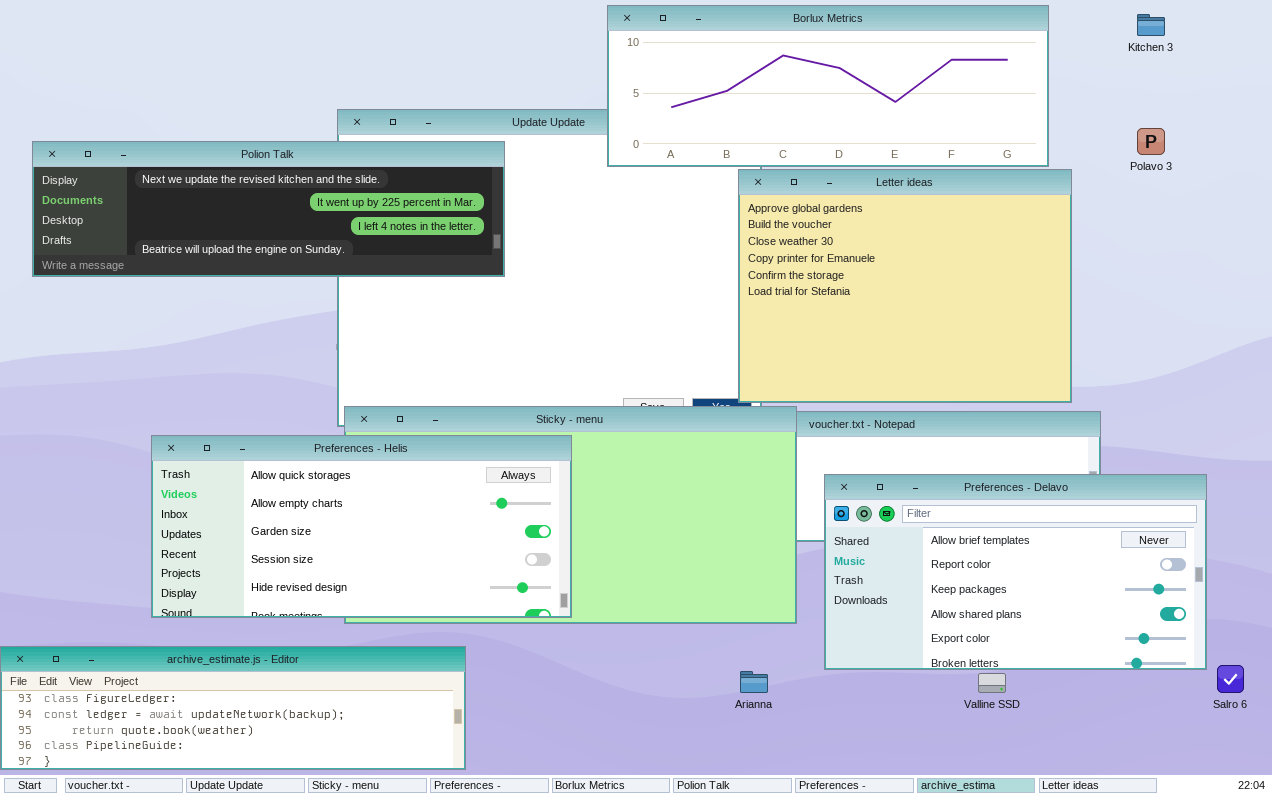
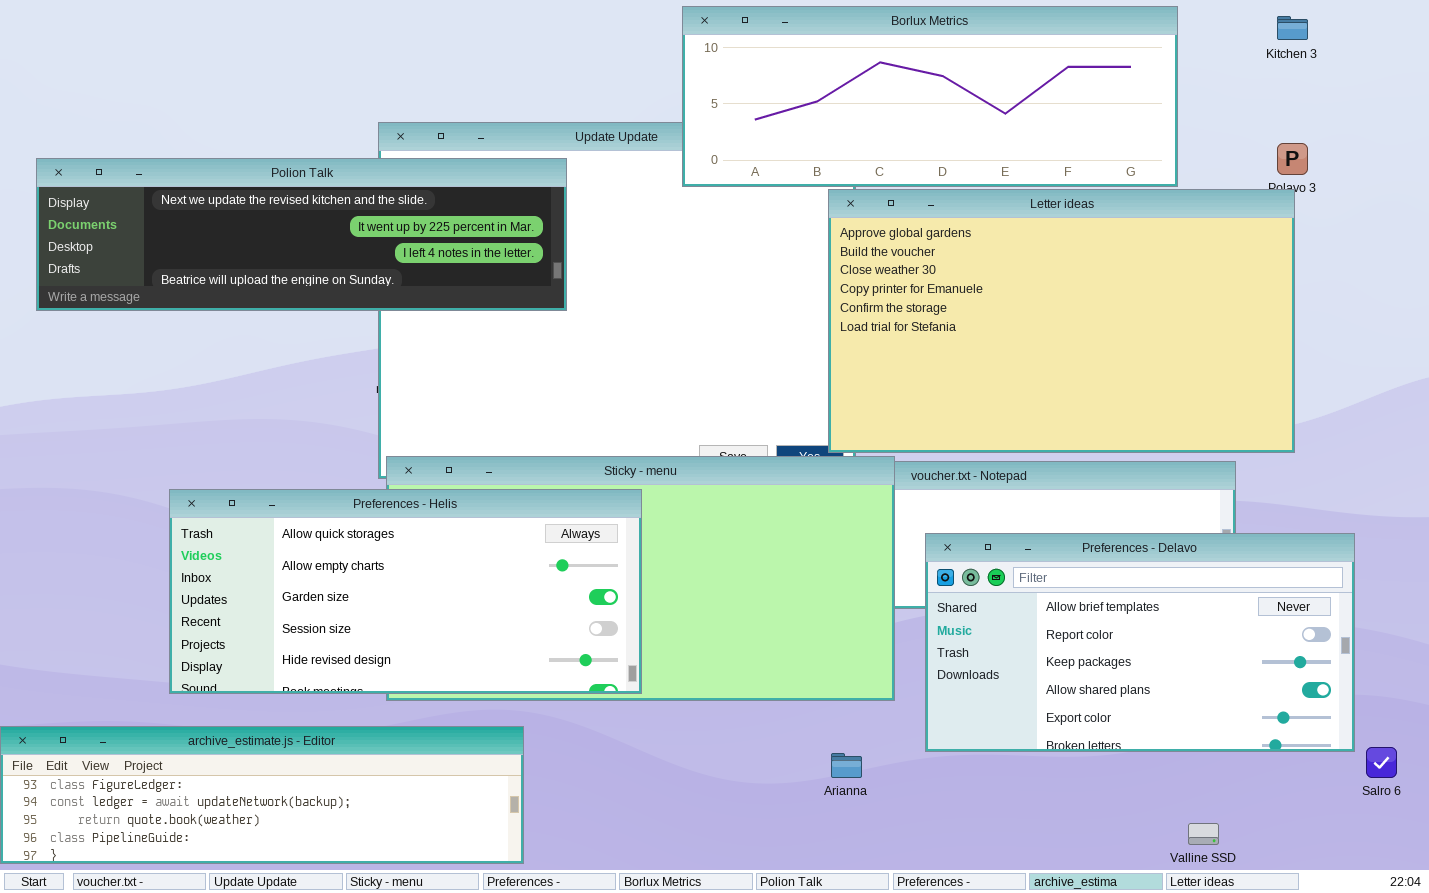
Letter ideas: [738,169,1072,403] -> [828,189,1295,453], resized
Valline SSD: [978,673,1006,693] -> [1188,823,1219,845], moved

